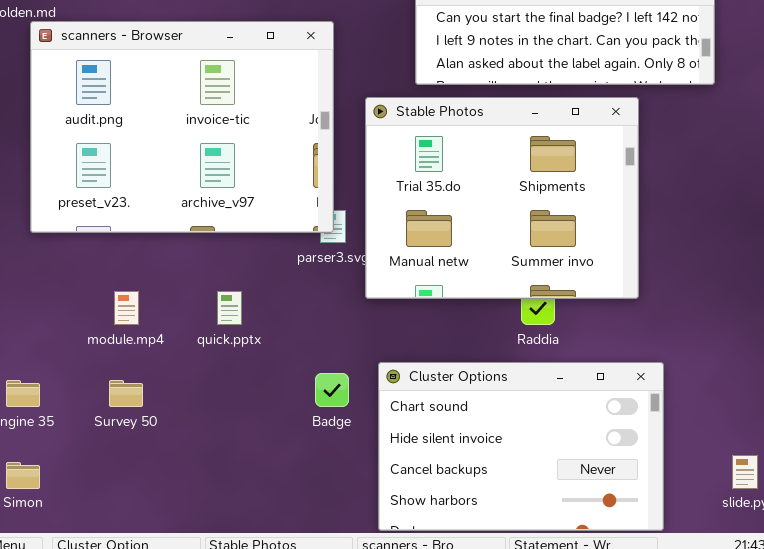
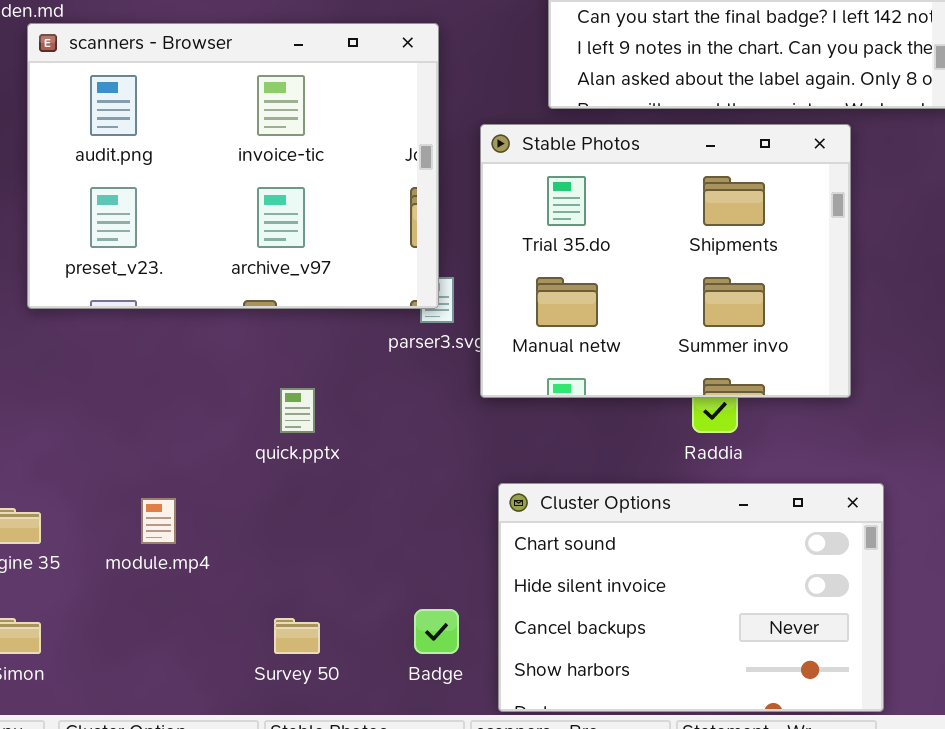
module.mp4: [114,291,139,325] -> [141,498,176,544], moved
Badge: [315,373,349,407] -> [414,609,459,654], moved
Survey 50: [109,380,143,407] -> [274,618,320,654], moved

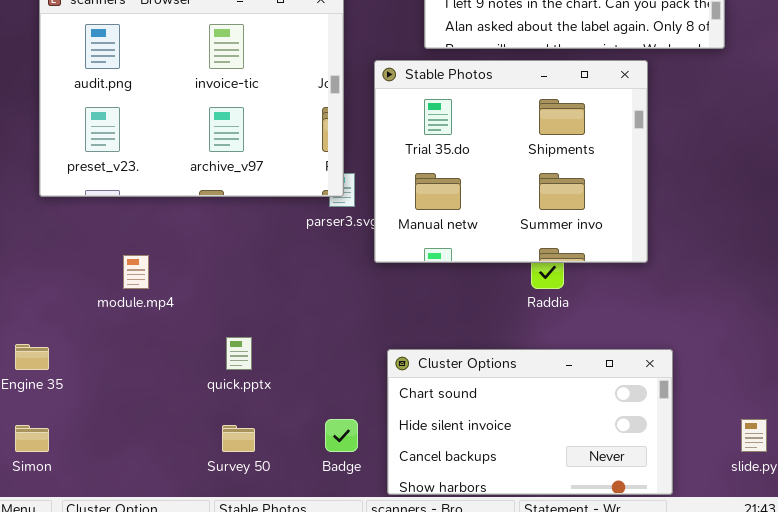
quick.pptx: [280,388,315,433] -> [226,337,252,370], moved
Cluster Options: [498,483,884,712] -> [387,349,673,495], resized
module.mp4: [141,498,176,544] -> [123,255,149,289], moved

